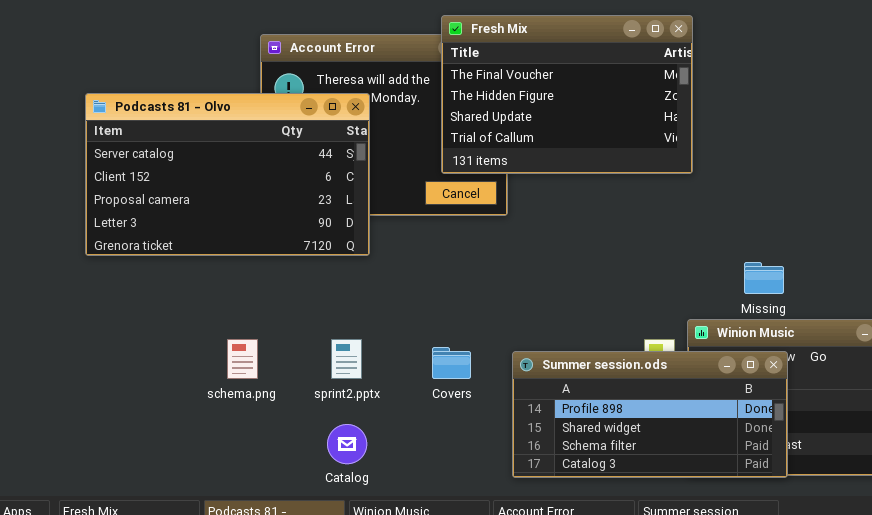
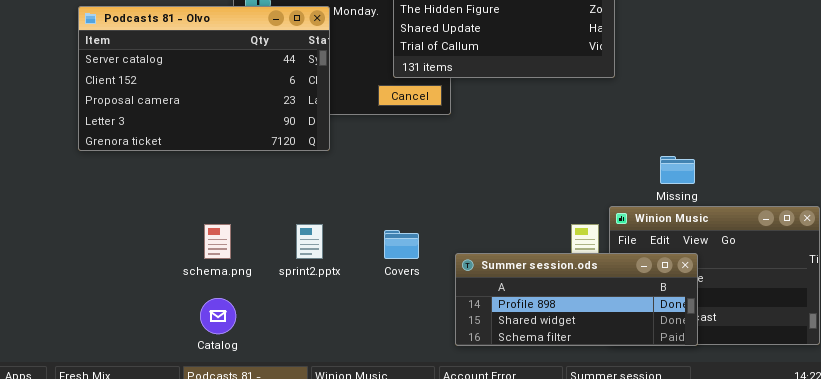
Summer session.ods: [512,351,788,478] -> [455,253,698,346], resized
Catalog: [327,424,367,464] -> [200,298,236,334], moved

